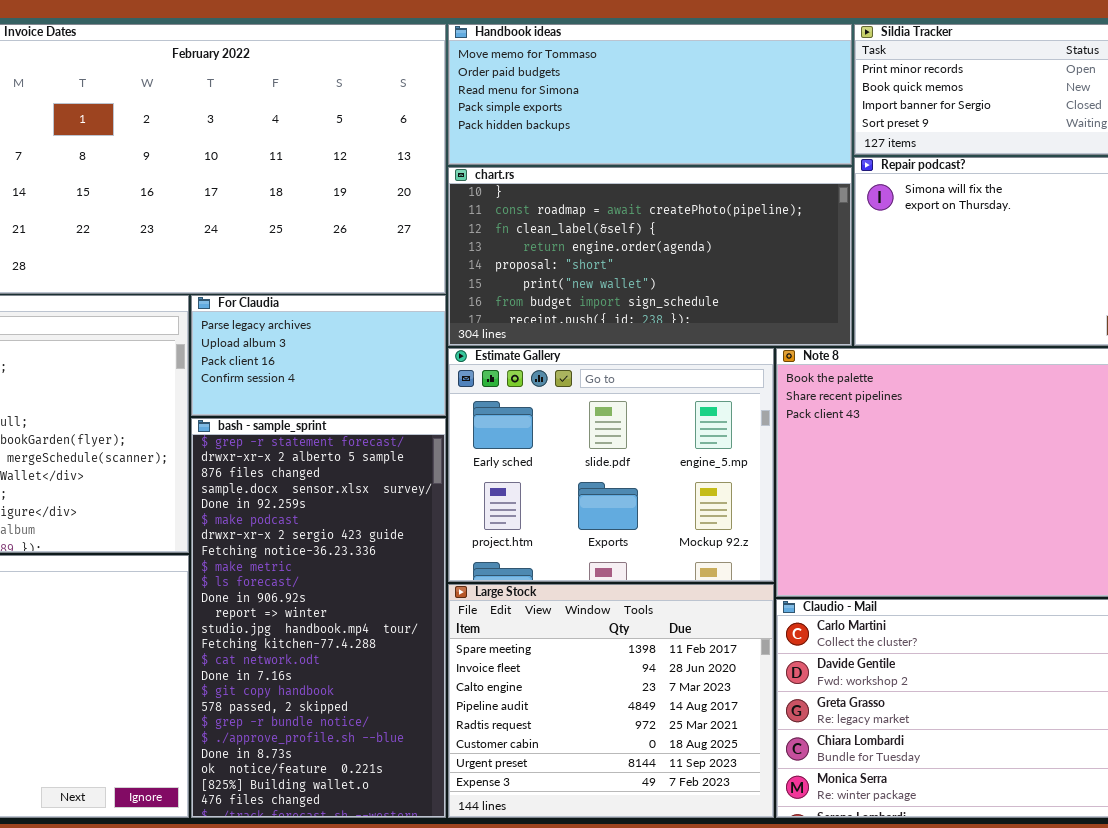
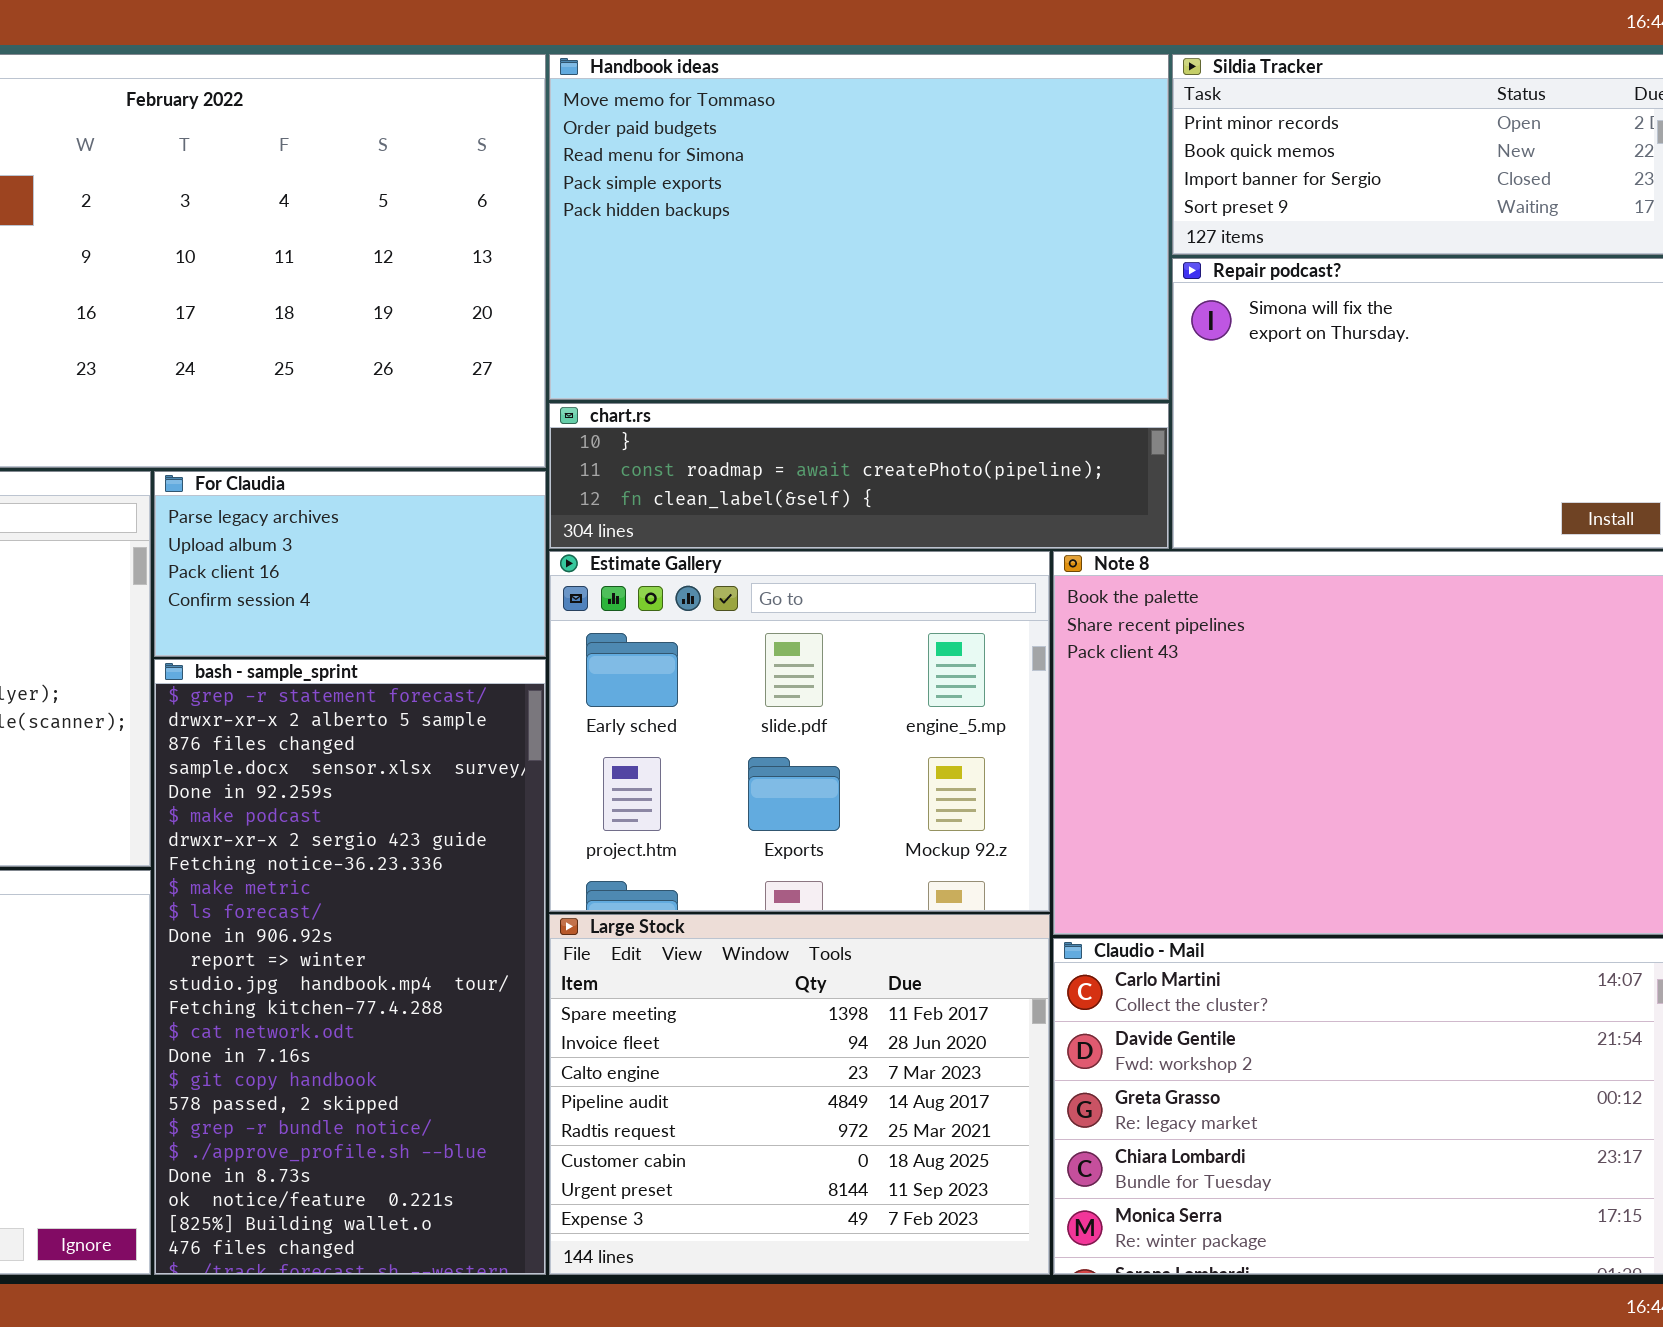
Handbook ideas: [448,24,852,165] -> [549,54,1169,400], resized
chart.rs: [448,167,852,346] -> [549,403,1169,549], resized

